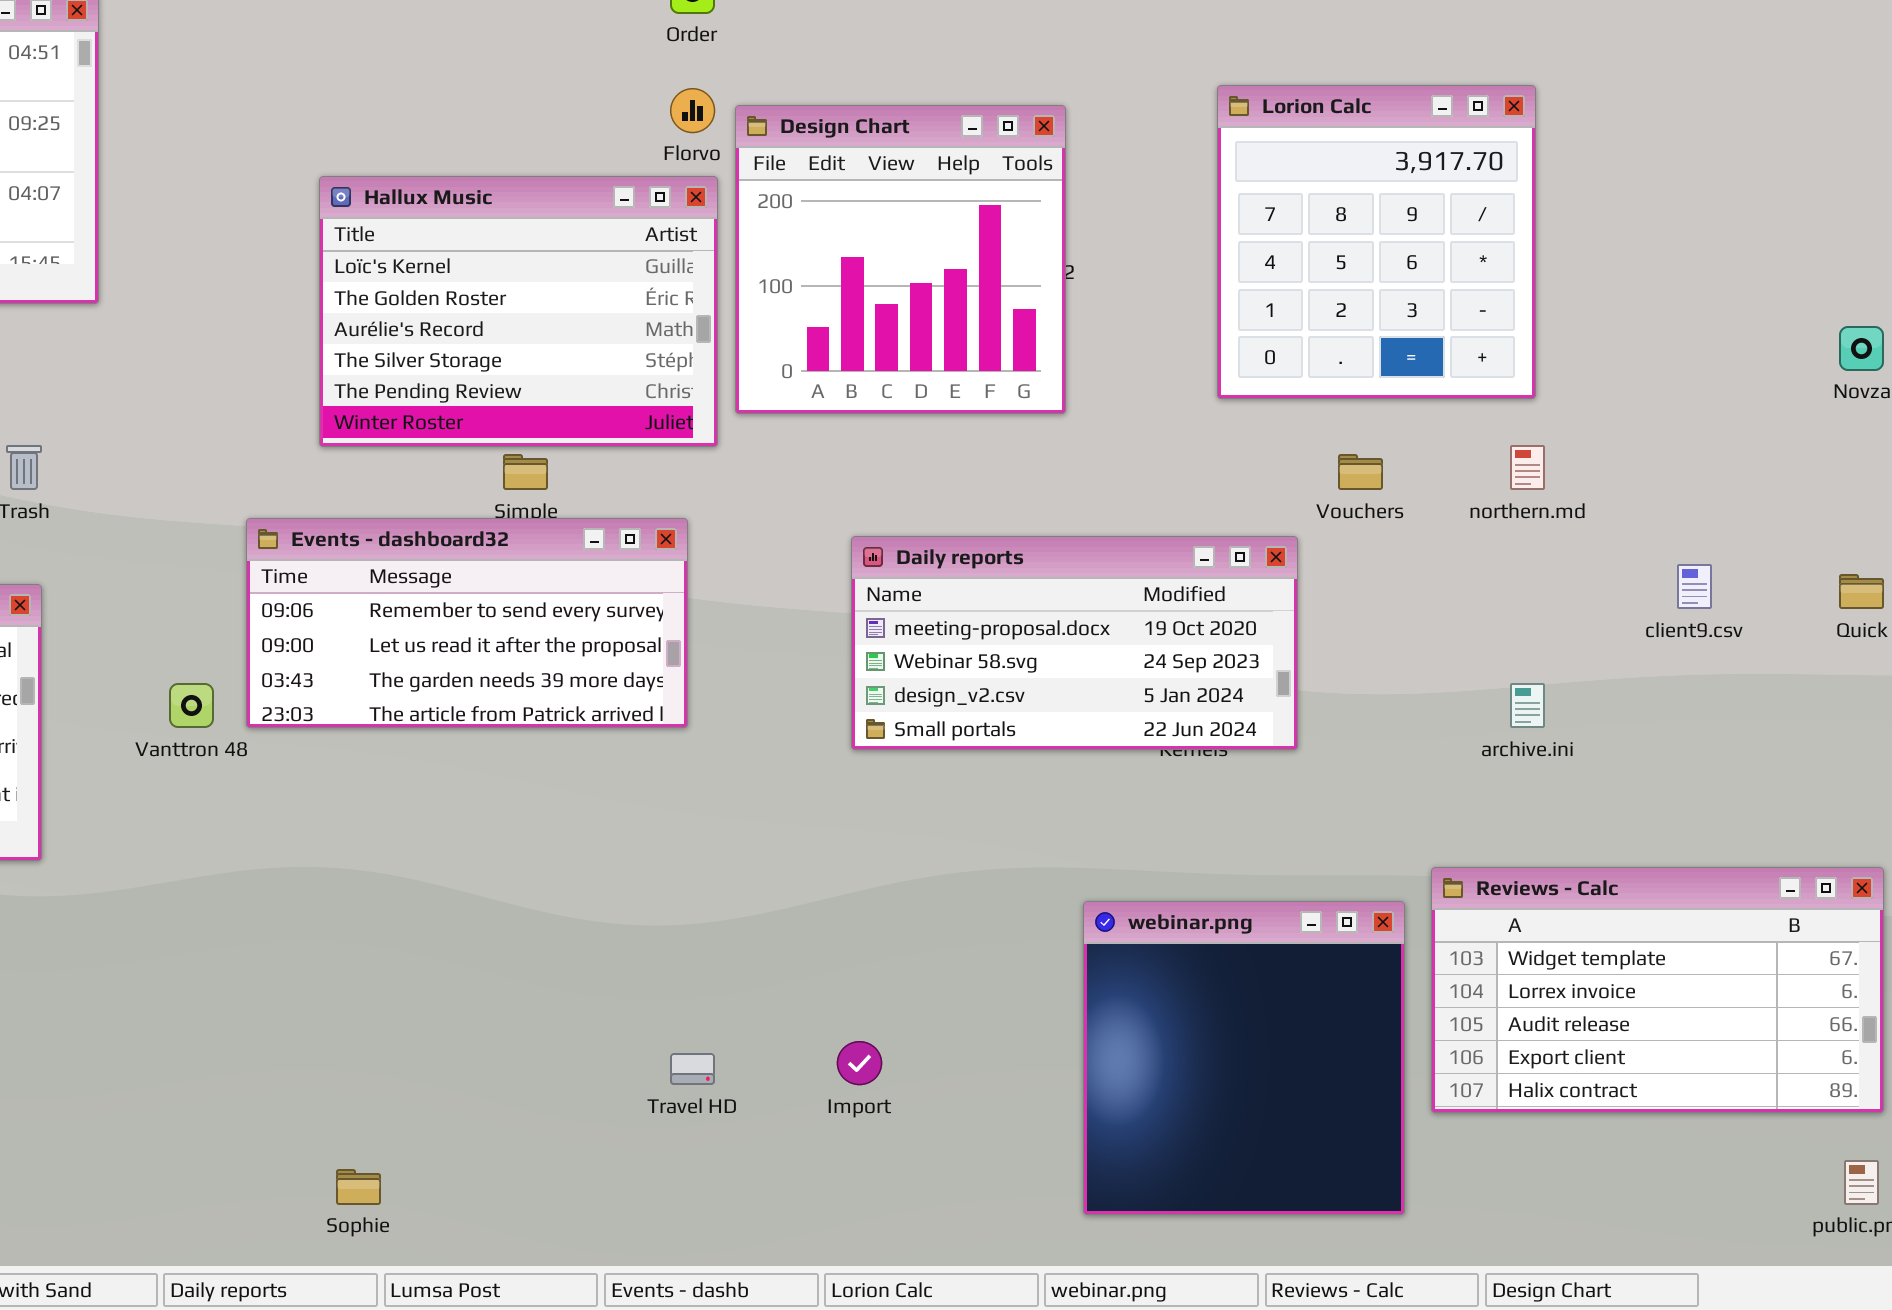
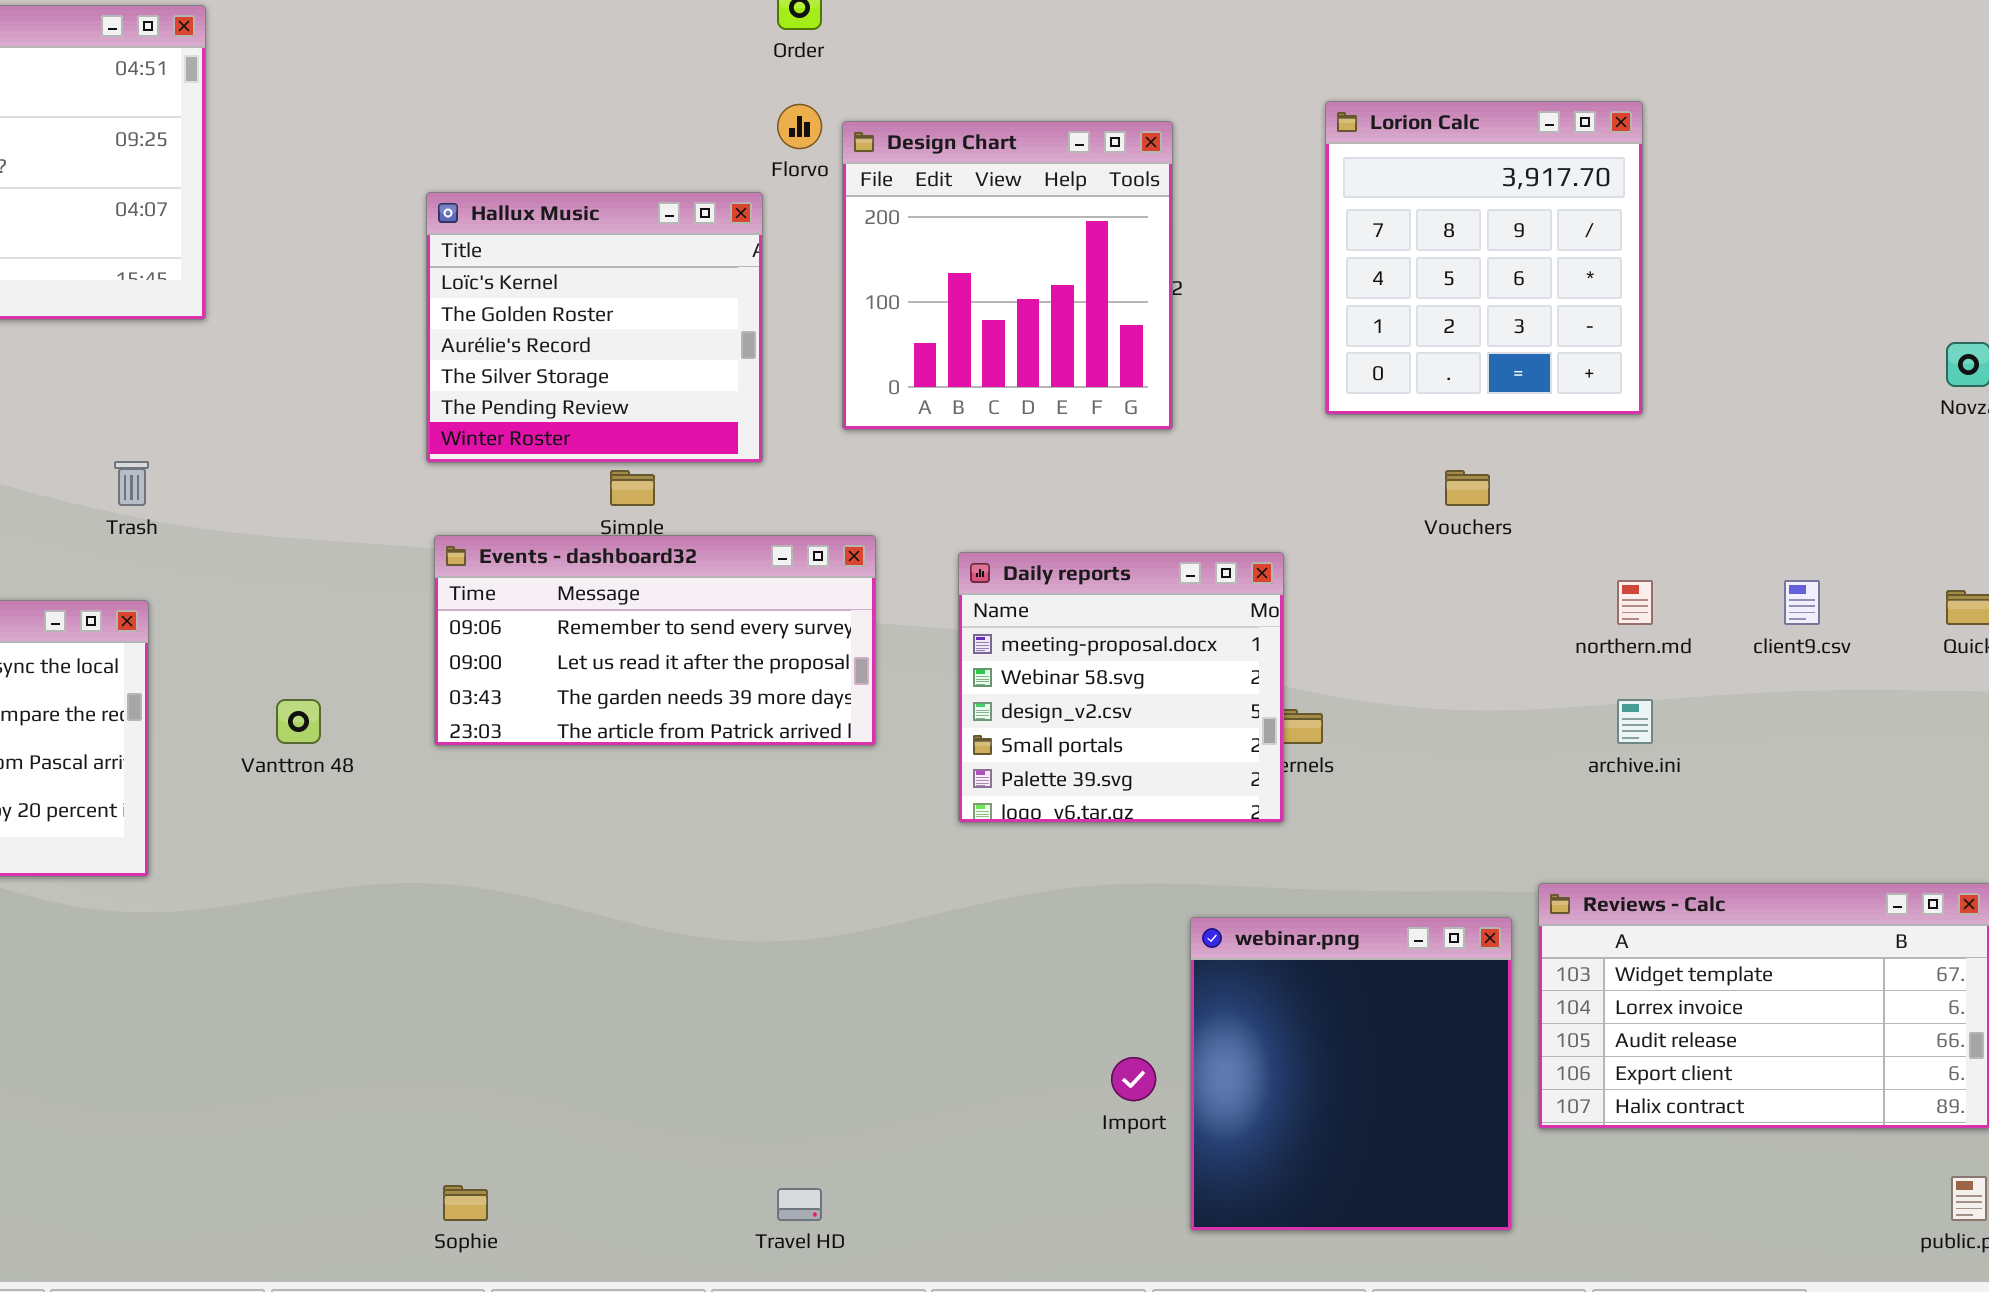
Hallux Music: [319,176,718,447] -> [426,192,763,463], resized
northern.md: [1510,445,1545,490] -> [1617,580,1653,625], moved
Events - dashboard32: [246,518,688,728] -> [434,535,876,746], moved
Daily reports: [851,536,1298,750] -> [958,552,1284,823], resized
Import: [837,1041,882,1085] -> [1111,1057,1156,1101], moved
Travel HD: [670,1053,715,1085] -> [777,1188,822,1221], moved

